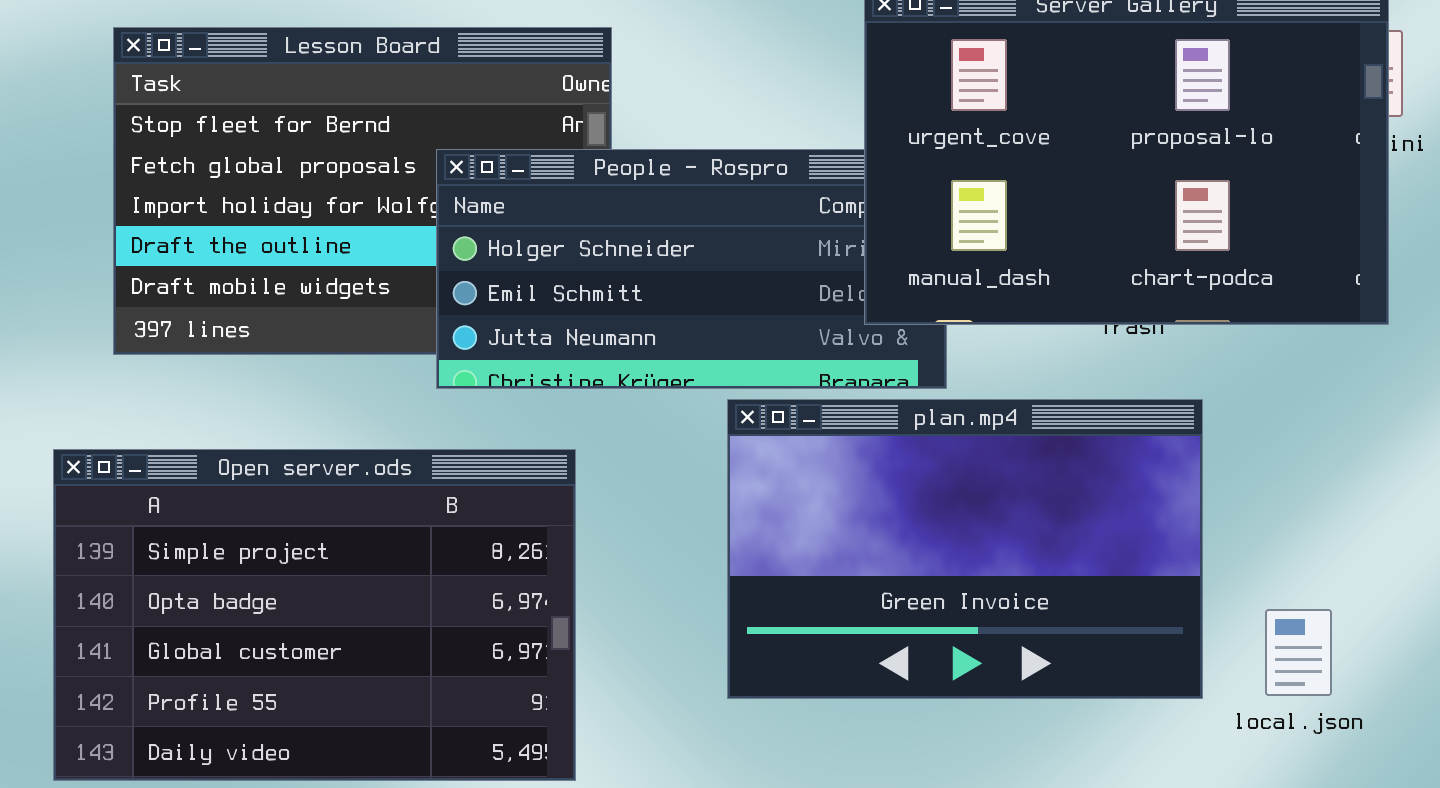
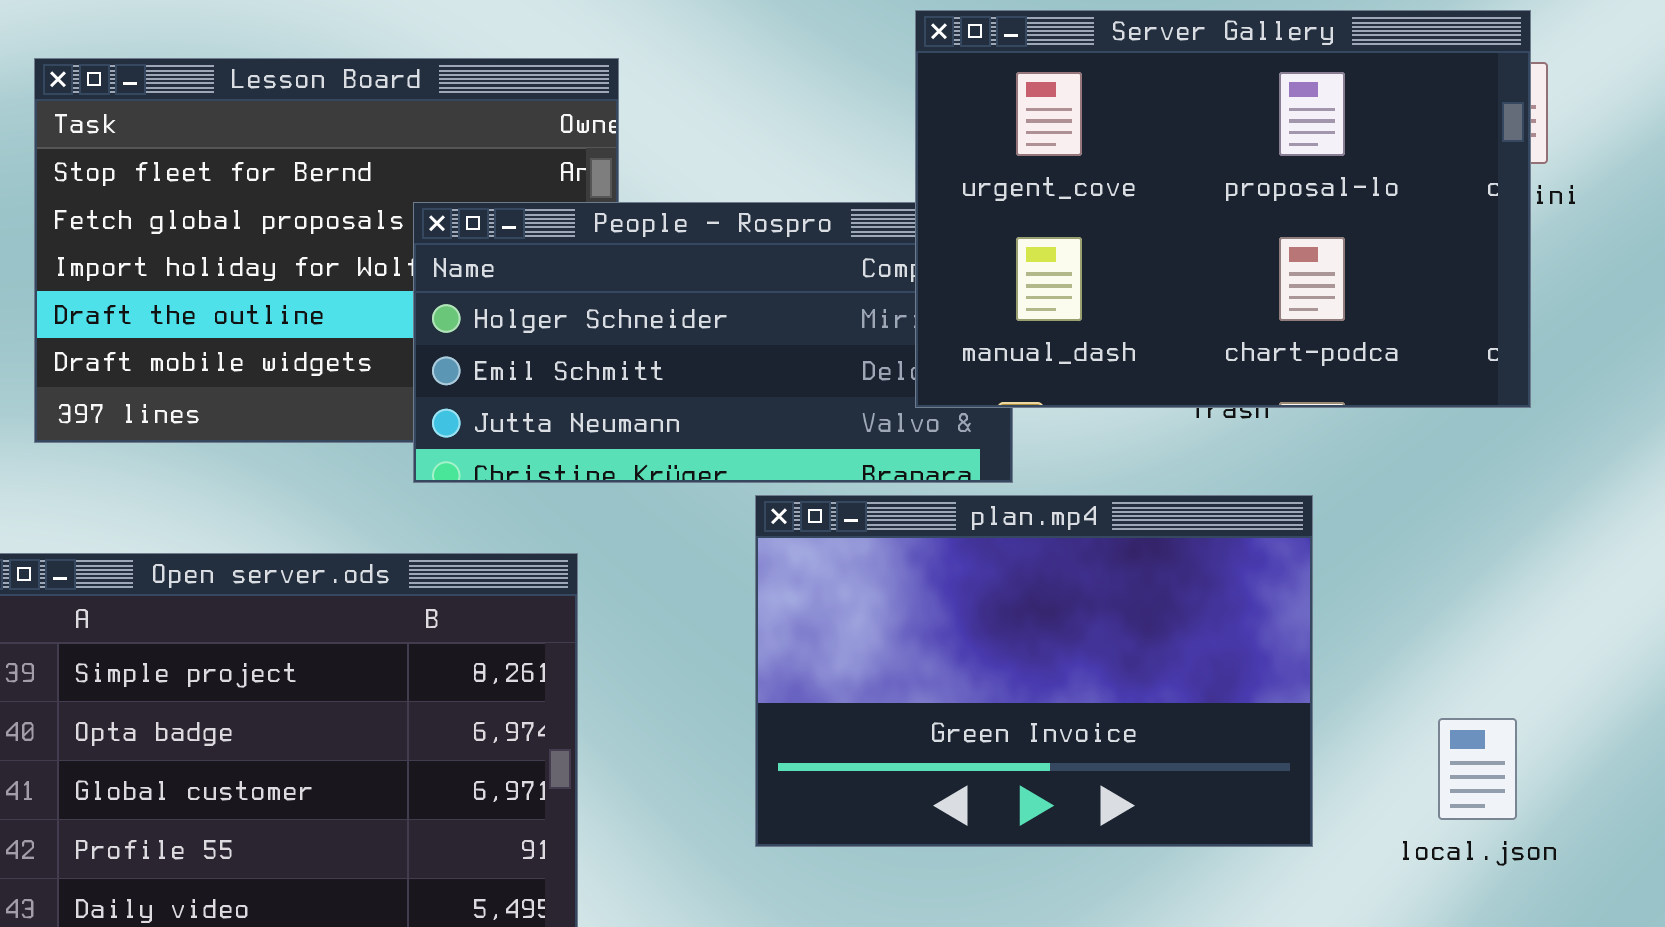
local.json: [1265,609,1332,696] -> [1438,718,1517,820], moved

